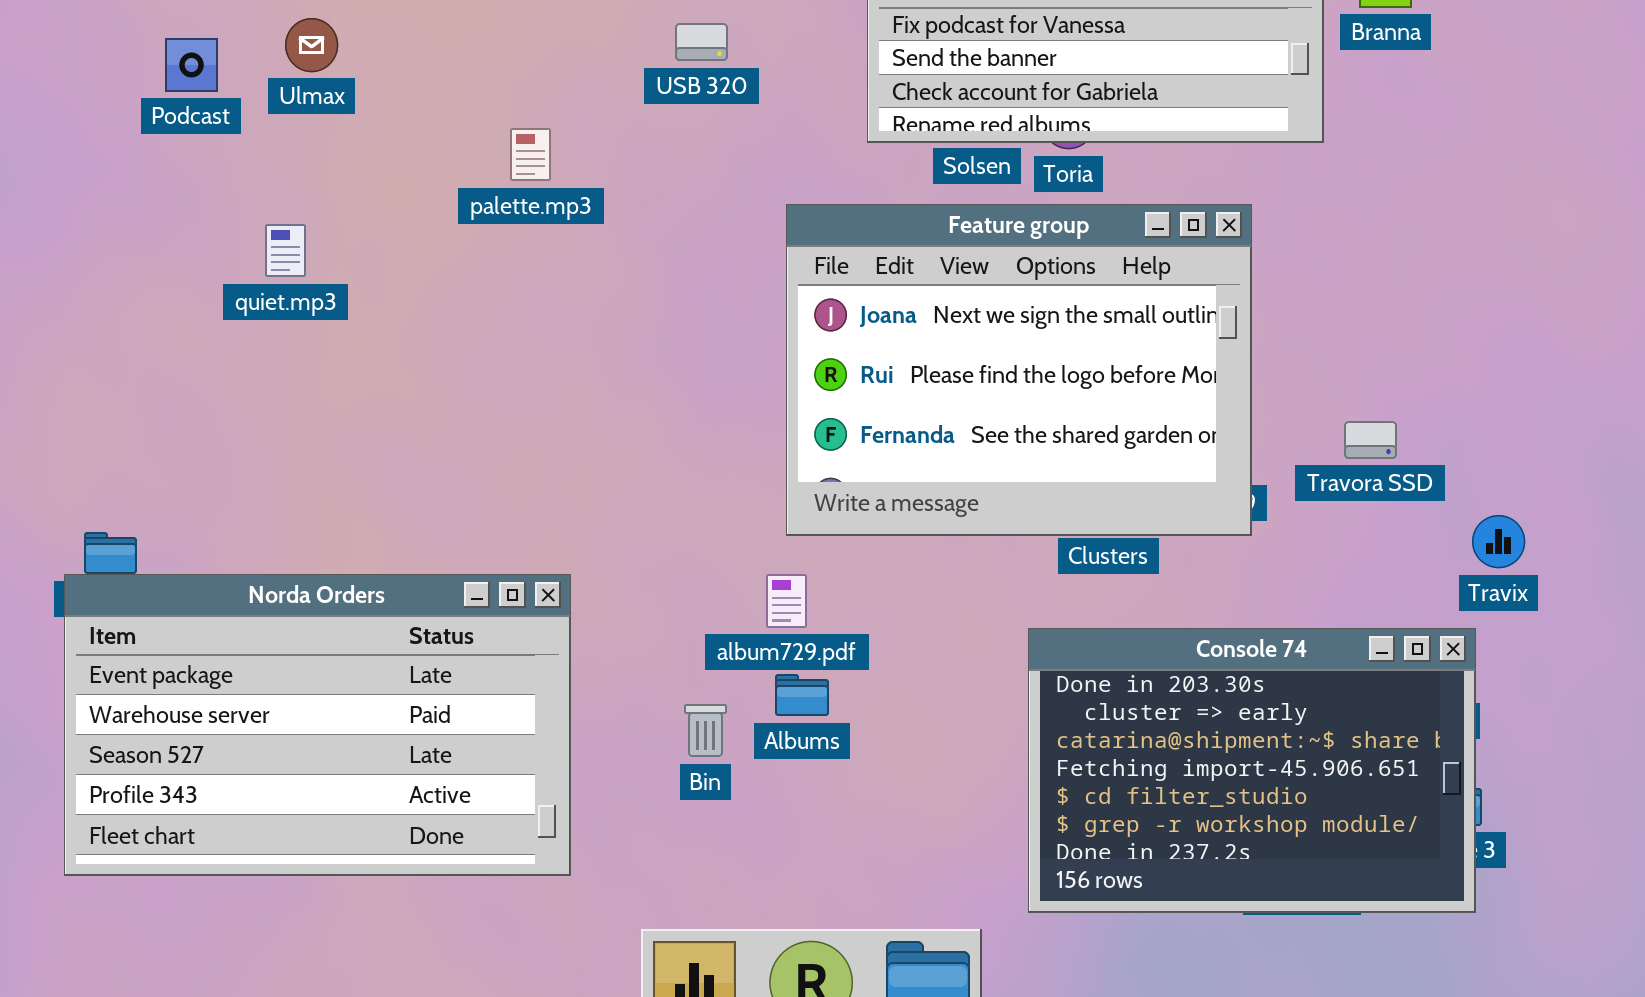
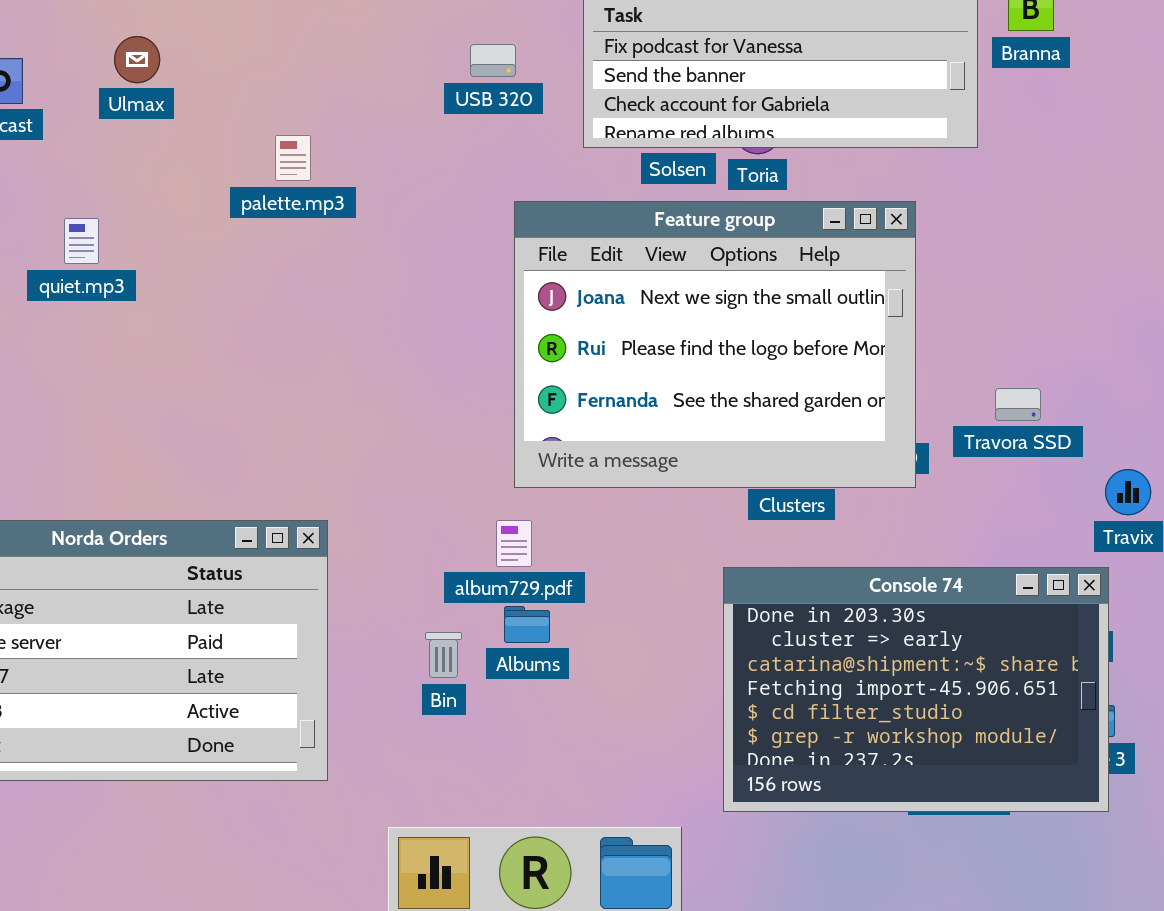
Ulmax: [285,18,338,72] -> [114,36,160,83], moved
USB 320: [675,23,728,61] -> [470,44,516,77], moved

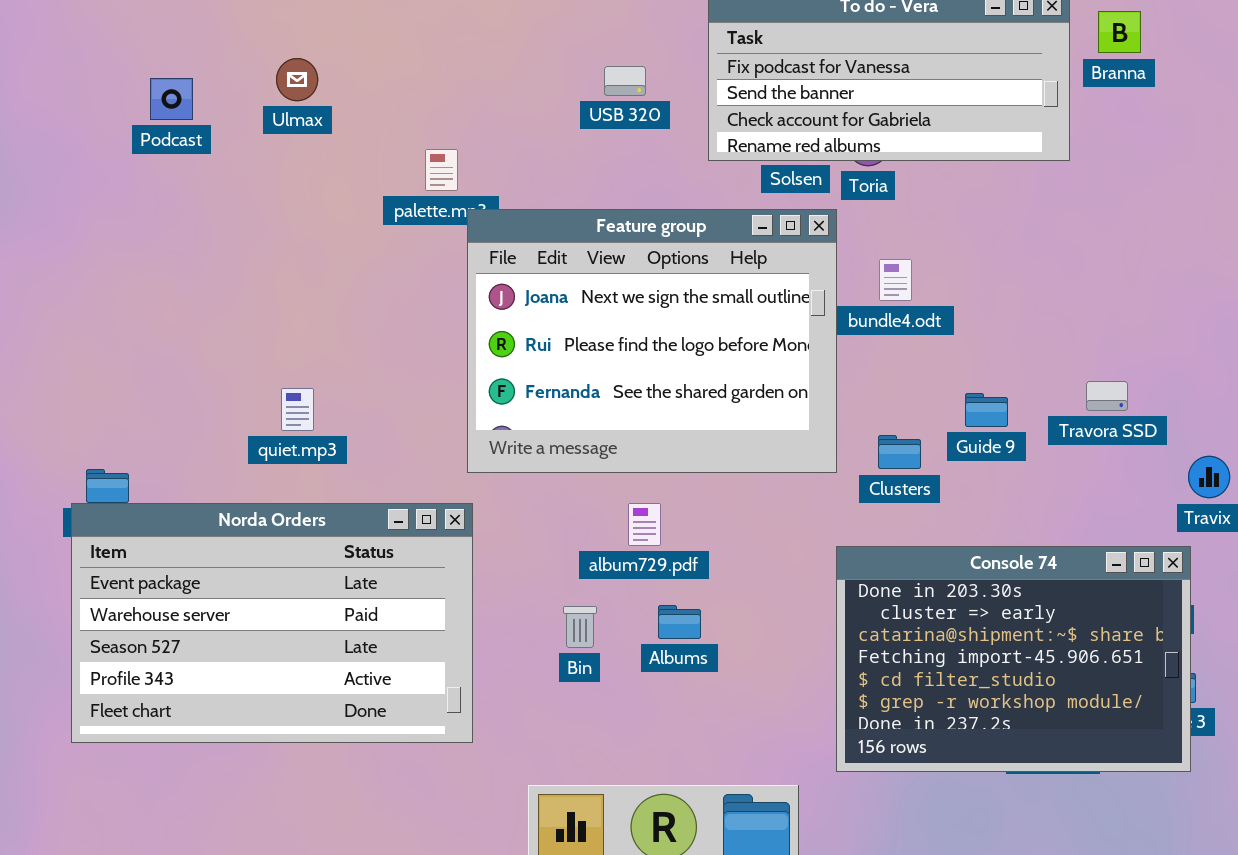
Feature group: [514,201,916,488] -> [467,209,837,473], moved
quiet.mp3: [64,218,99,264] -> [281,388,314,431], moved
Albums: [504,606,550,643] -> [658,605,701,639], moved

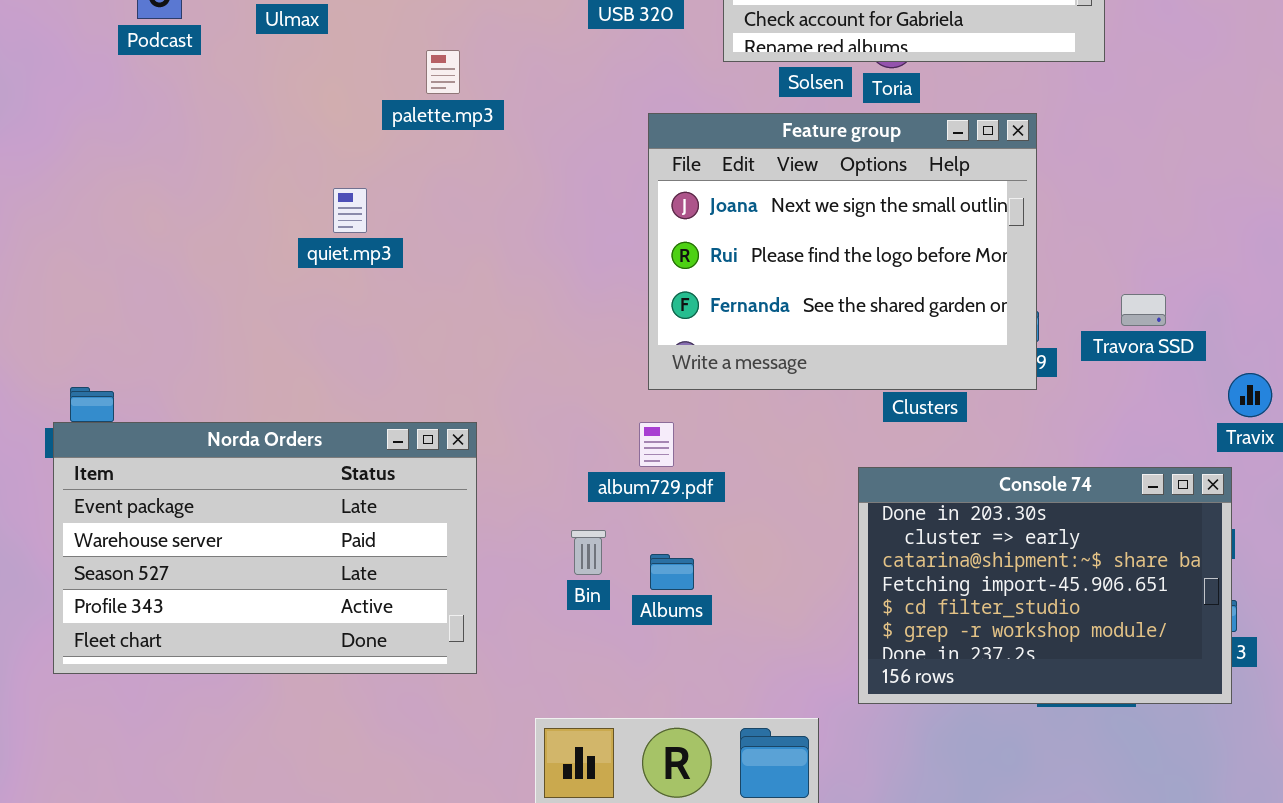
Feature group: [467,209,837,473] -> [648,113,1037,390], moved
quiet.mp3: [281,388,314,431] -> [333,188,367,233], moved
Albums: [658,605,701,639] -> [650,554,694,590], moved

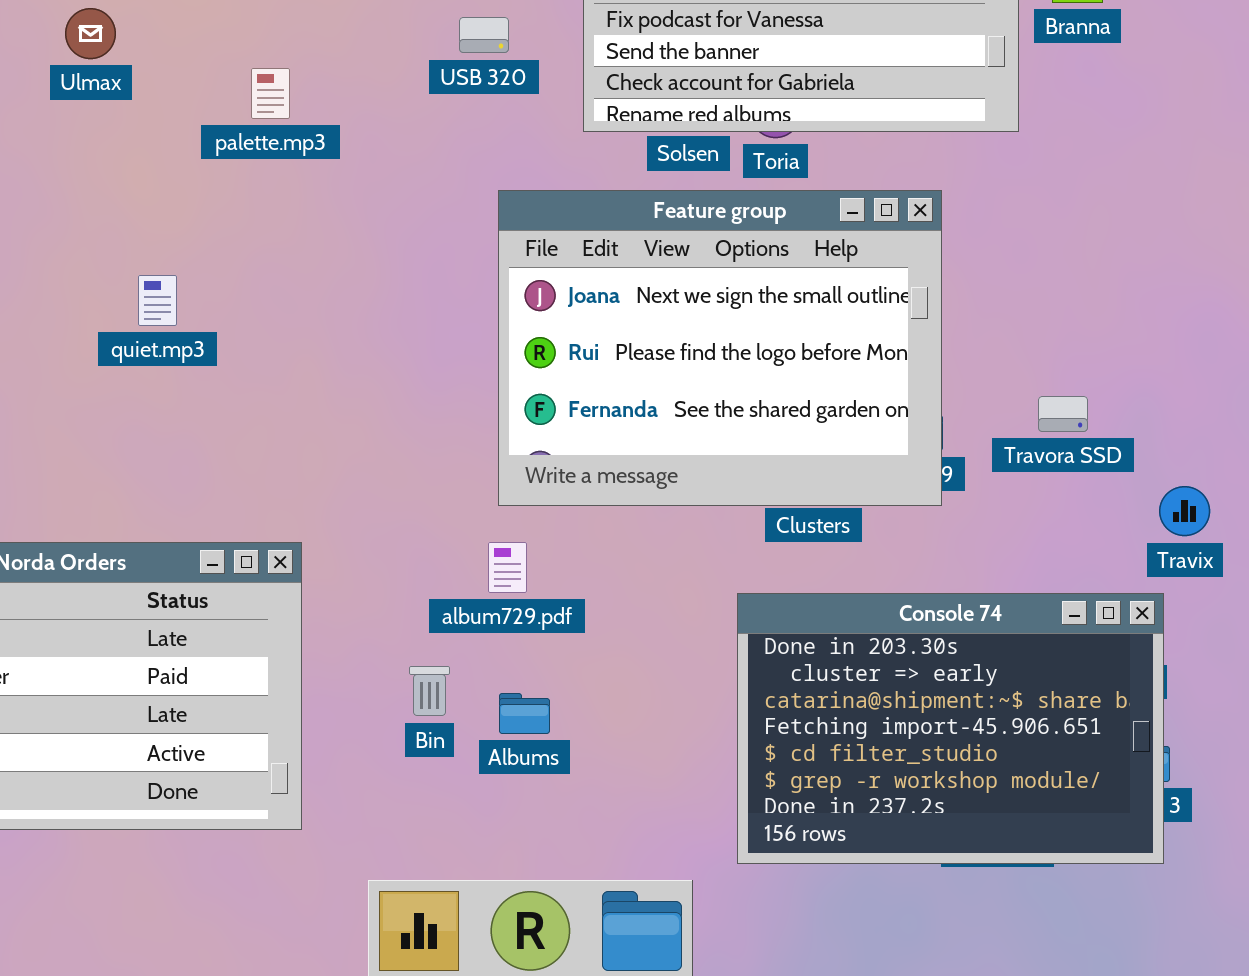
palette.mp3: [426,50,460,94] -> [251,68,290,119], moved

